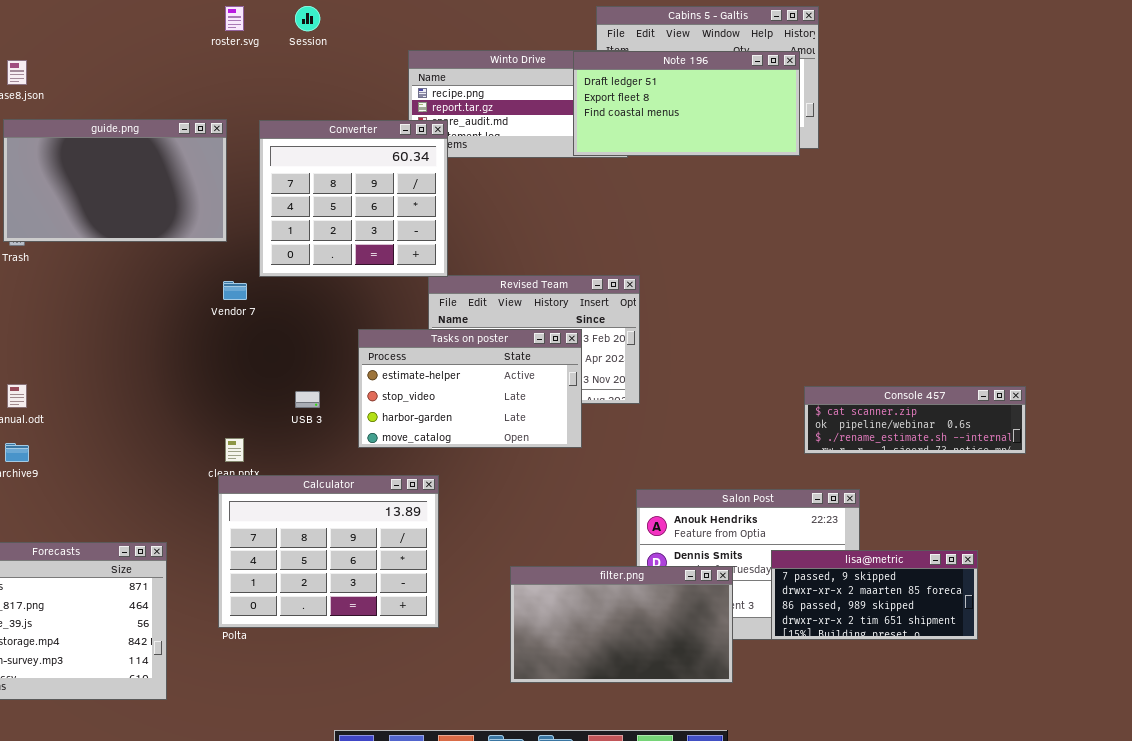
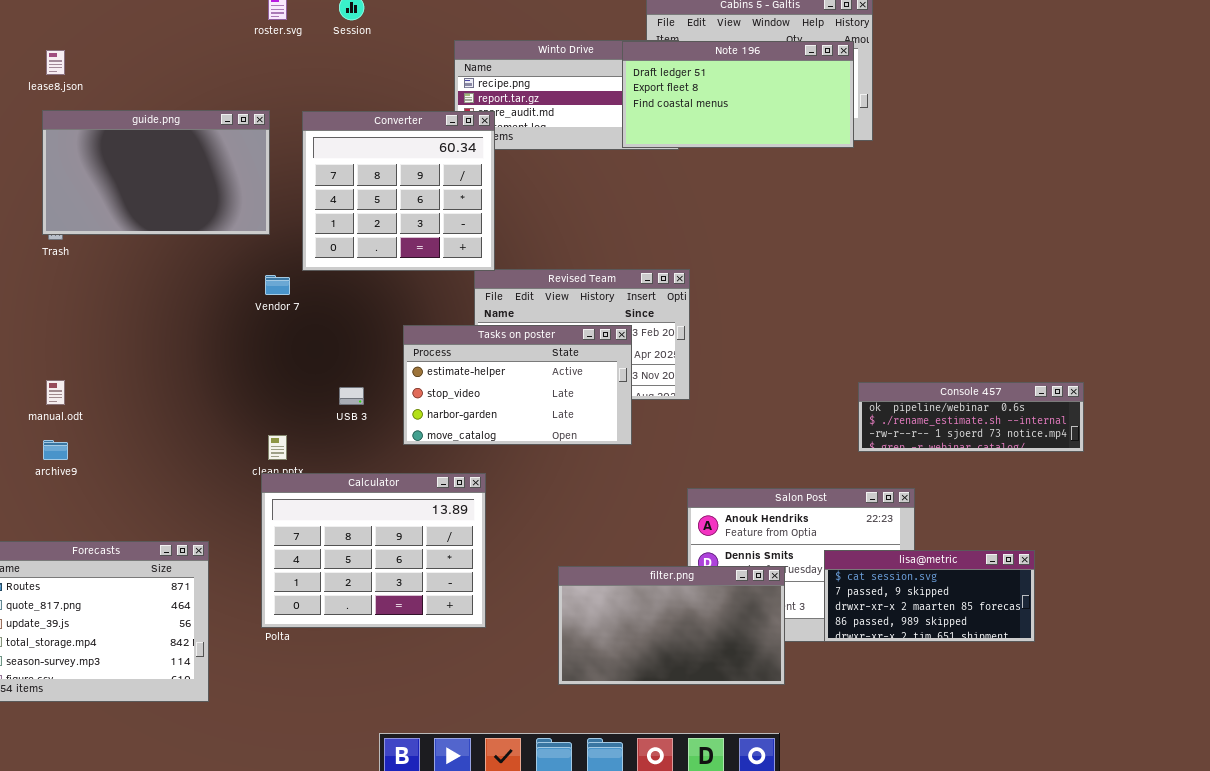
Console 457: [804,386,1026,454] -> [858,382,1084,452], scrolled down 1 row
lisa@metric: [771,550,978,640] -> [824,550,1035,642], scrolled up 1 row

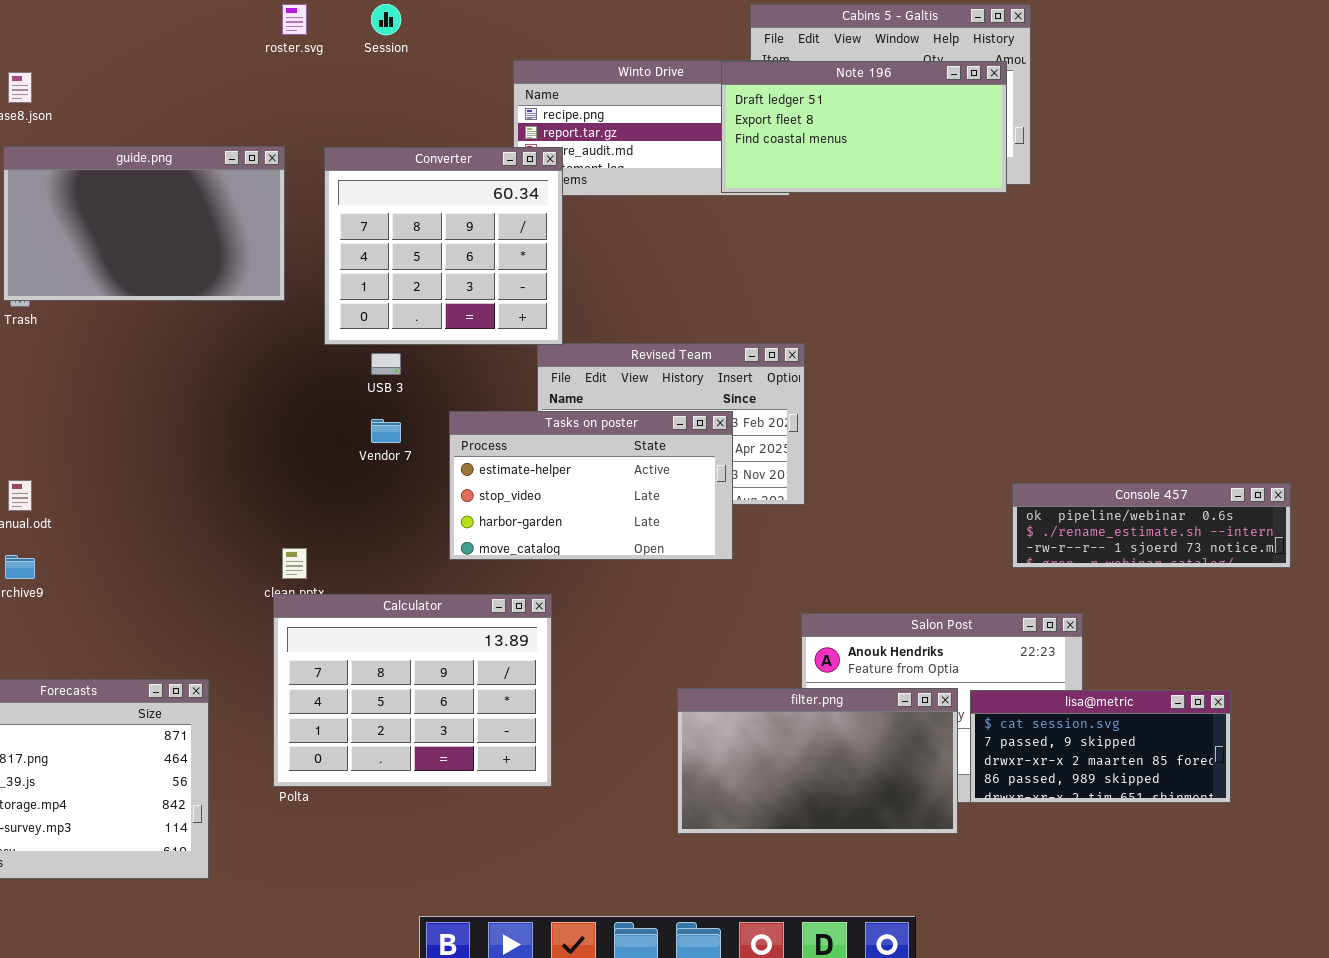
Vendor 7: [265,275,290,295] -> [371,419,401,443], moved
USB 3: [339,387,364,405] -> [371,353,401,375], moved
filter.png: [558,566,785,685] -> [677,688,958,834], moved

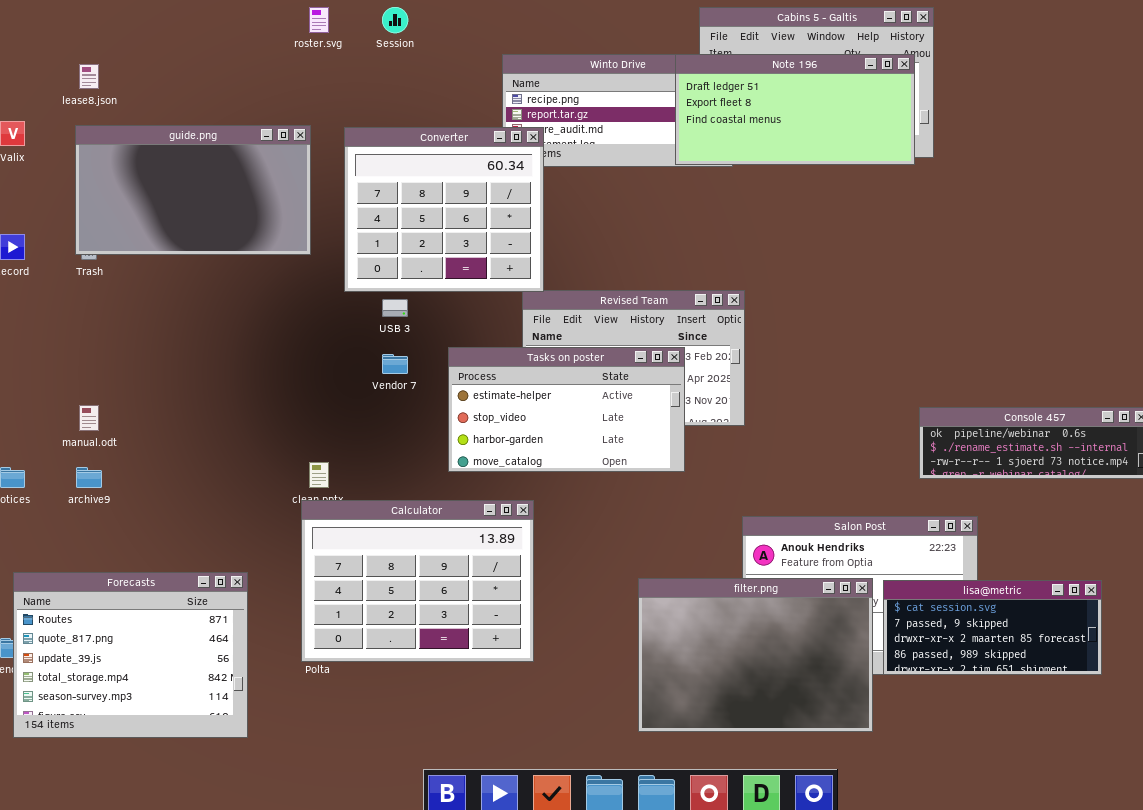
filter.png: [677,688,958,834] -> [638,578,873,732], resized

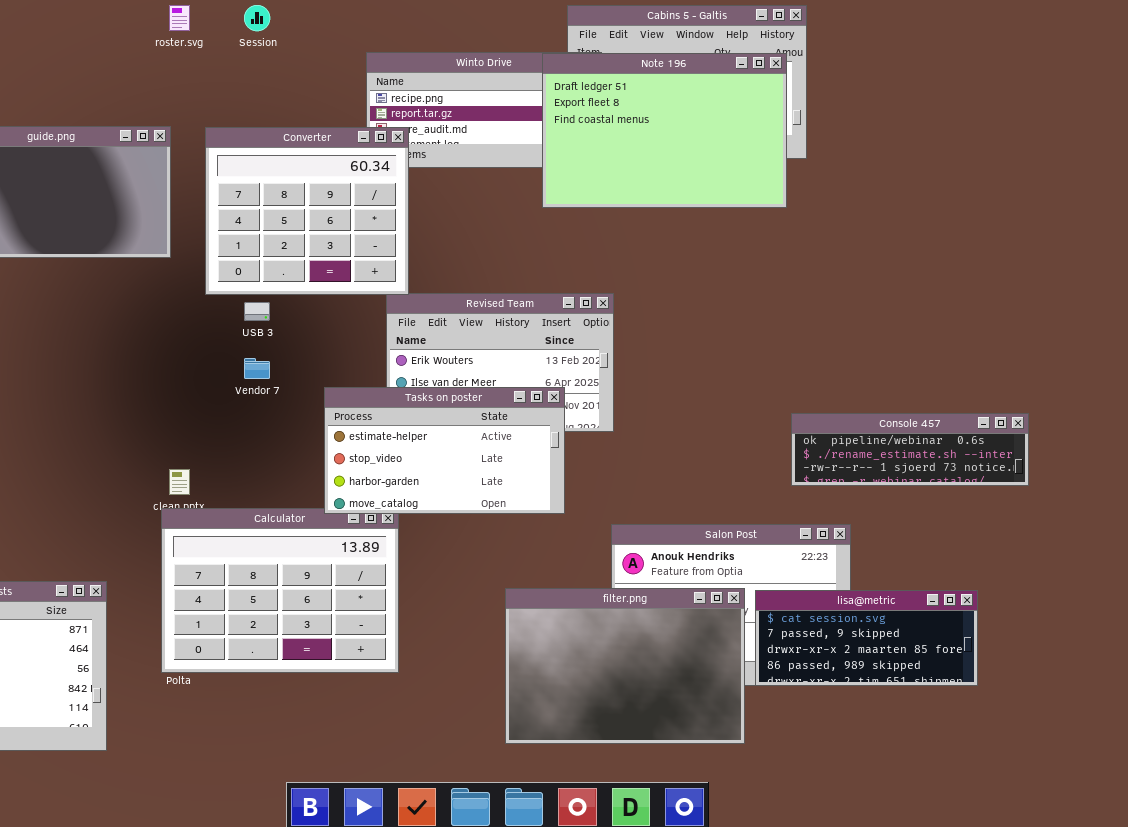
Note 196: [675,54,915,165] -> [542,53,787,208], resized
Tasks on poster: [448,347,685,472] -> [324,387,565,514], moved

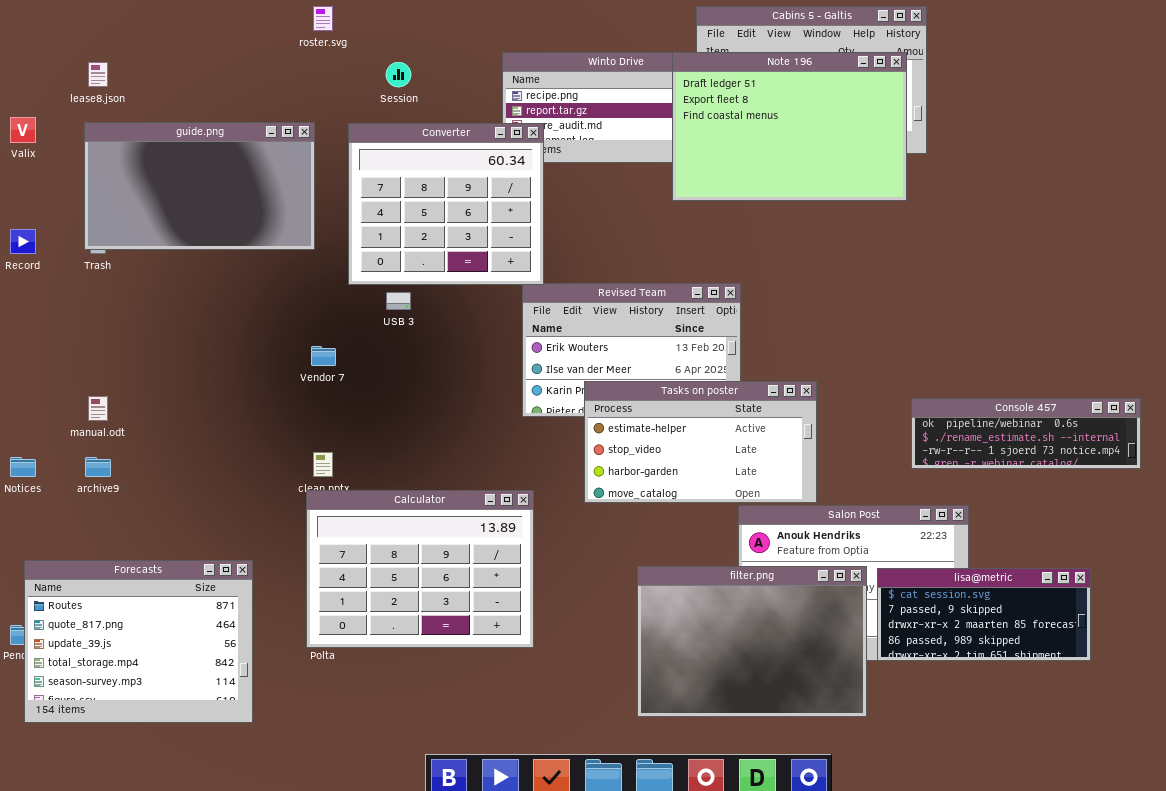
Session: [244,5,270,31] -> [386,62,411,87], moved
Vendor 7: [244,358,270,379] -> [311,346,336,366], moved
Tasks on poster: [324,387,565,514] -> [584,381,817,503], moved

